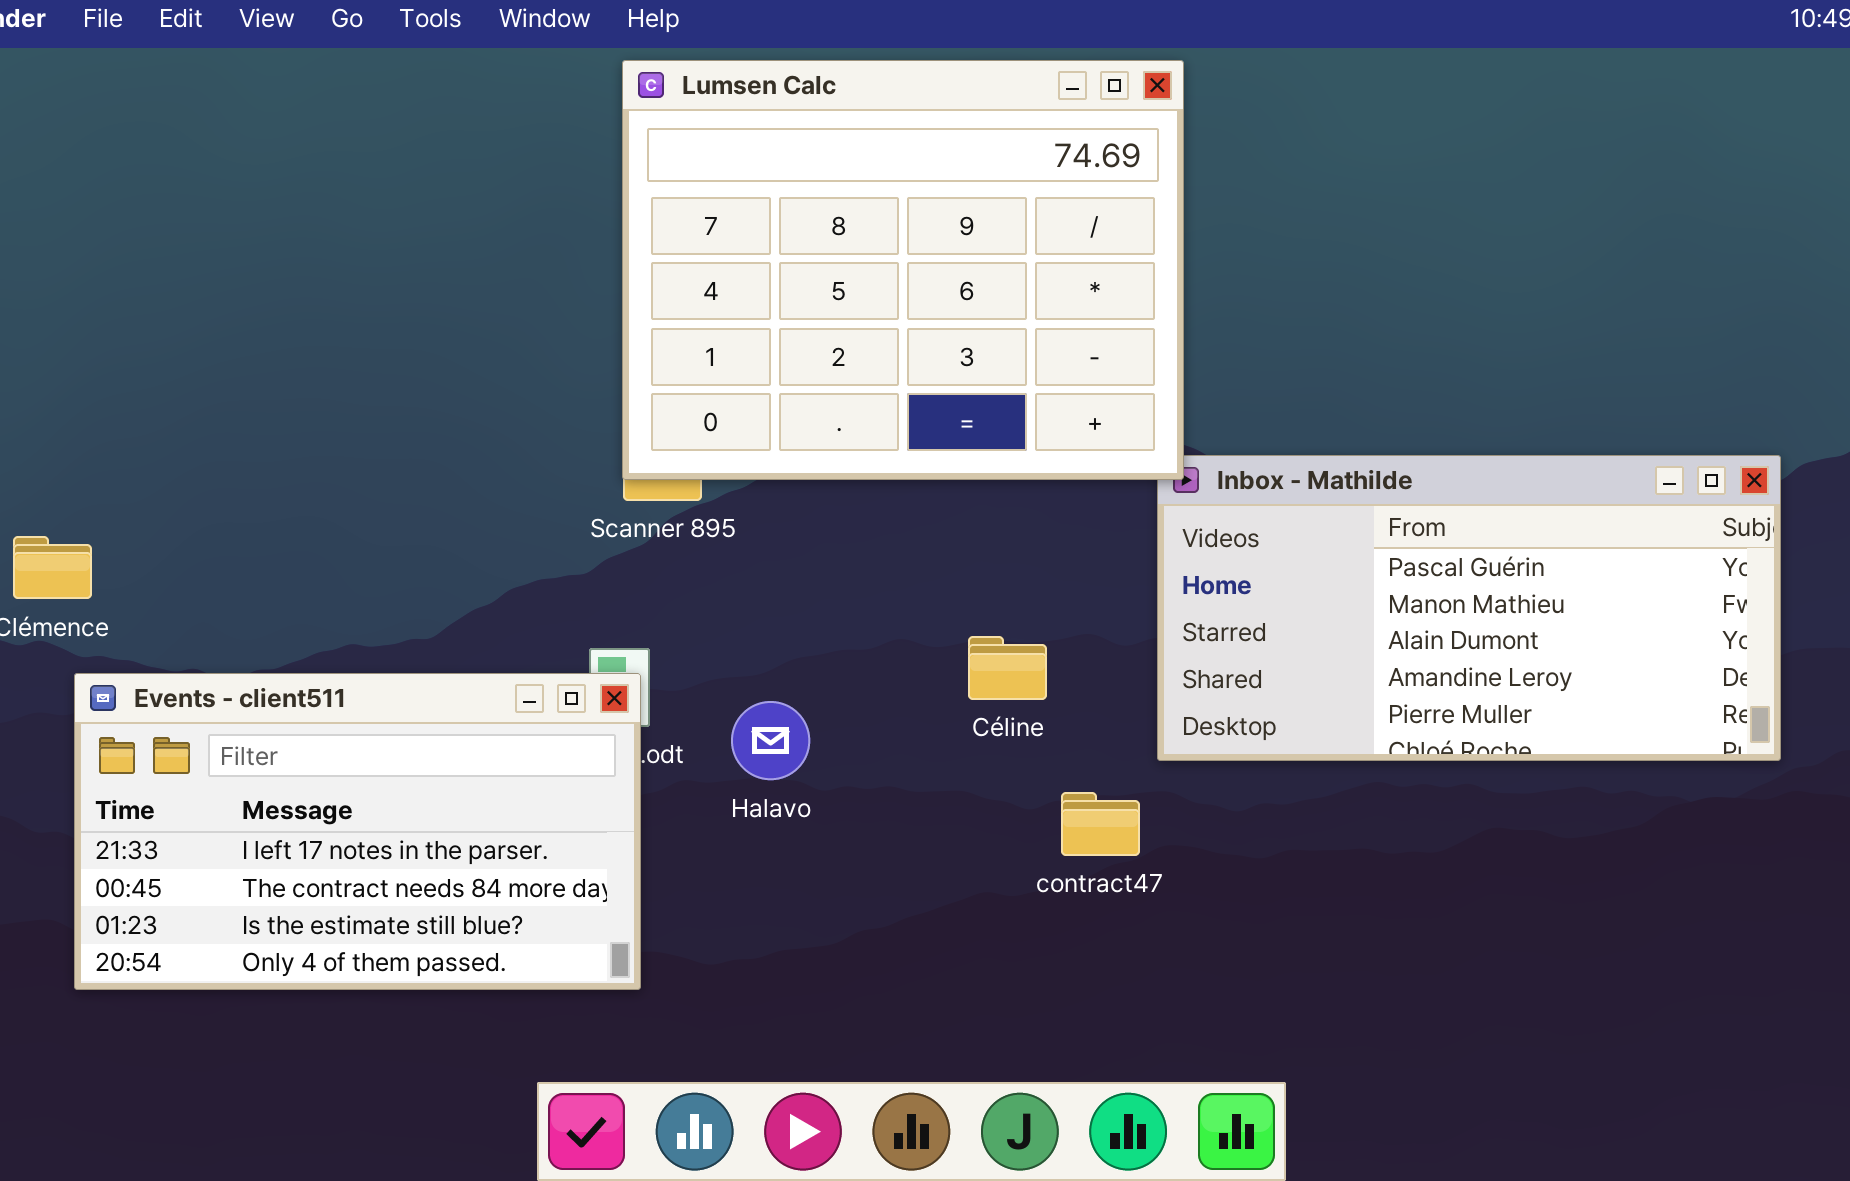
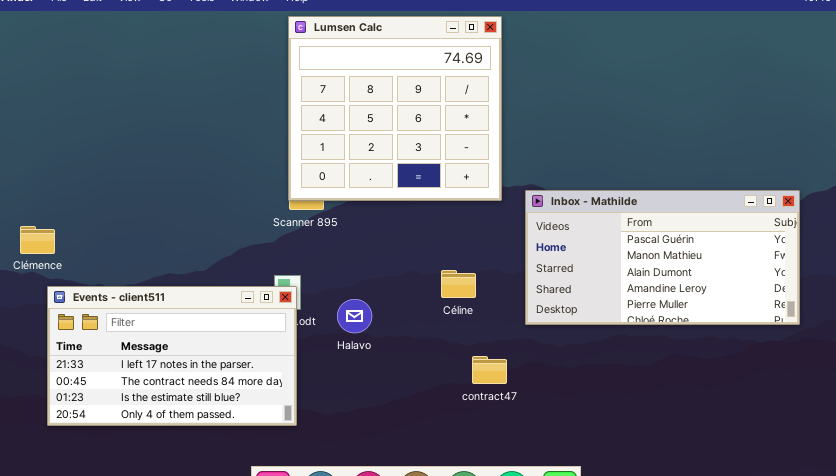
Lumsen Calc: [622,60,1184,480] -> [288,16,502,201], resized
contract47: [1061,792,1140,856] -> [472,356,507,384], moved

